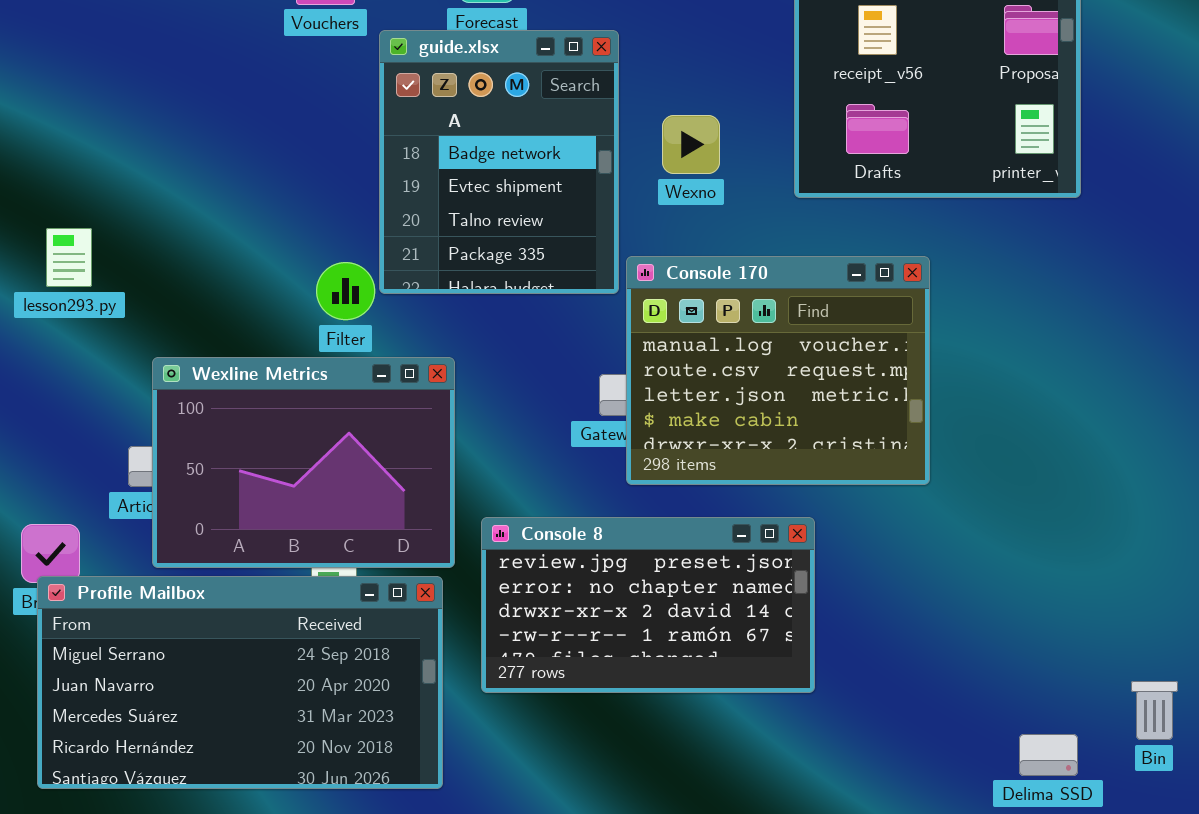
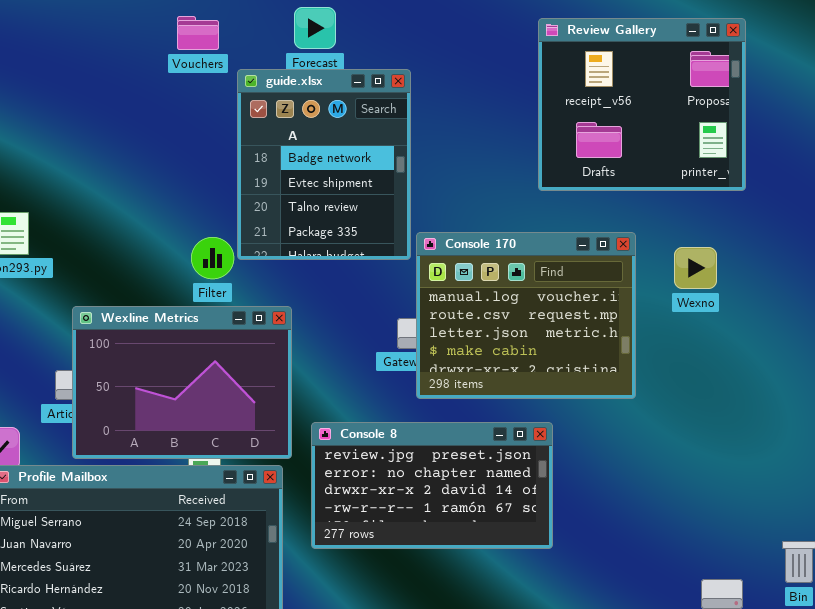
Wexno: [662,115,720,174] -> [674,247,717,289], moved

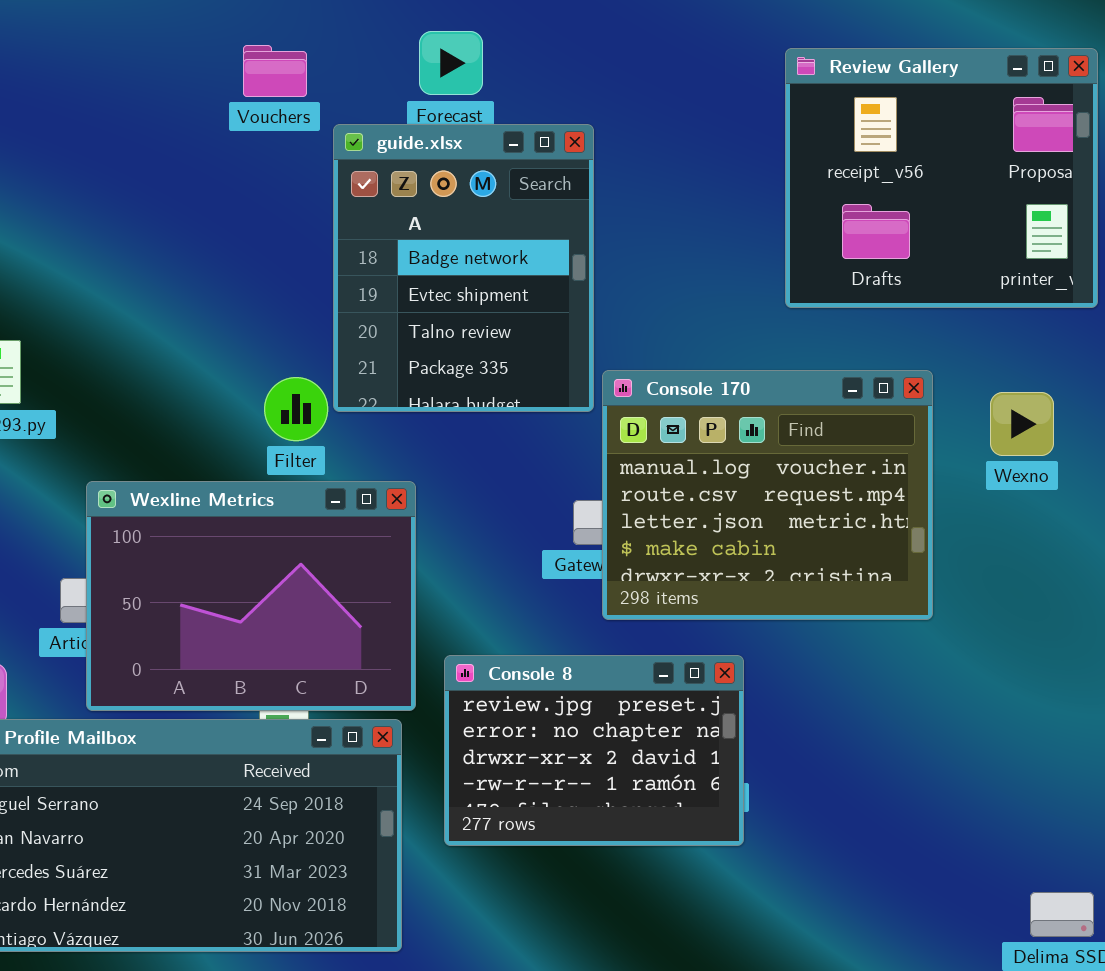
Console 8: [311,422,553,549] -> [444,655,744,846], resized

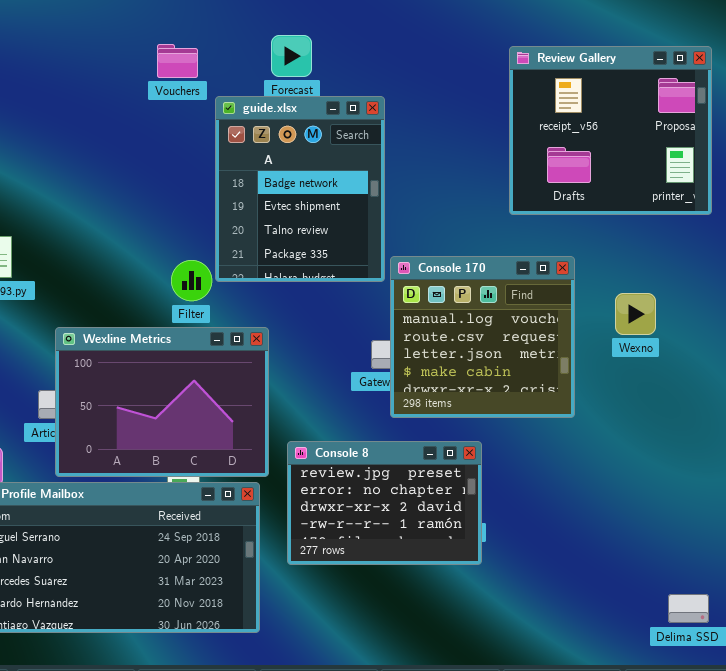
Console 170: [602,370,933,620] -> [390,256,575,418], resized
Wexno: [990,392,1054,456] -> [615,293,656,335], moved

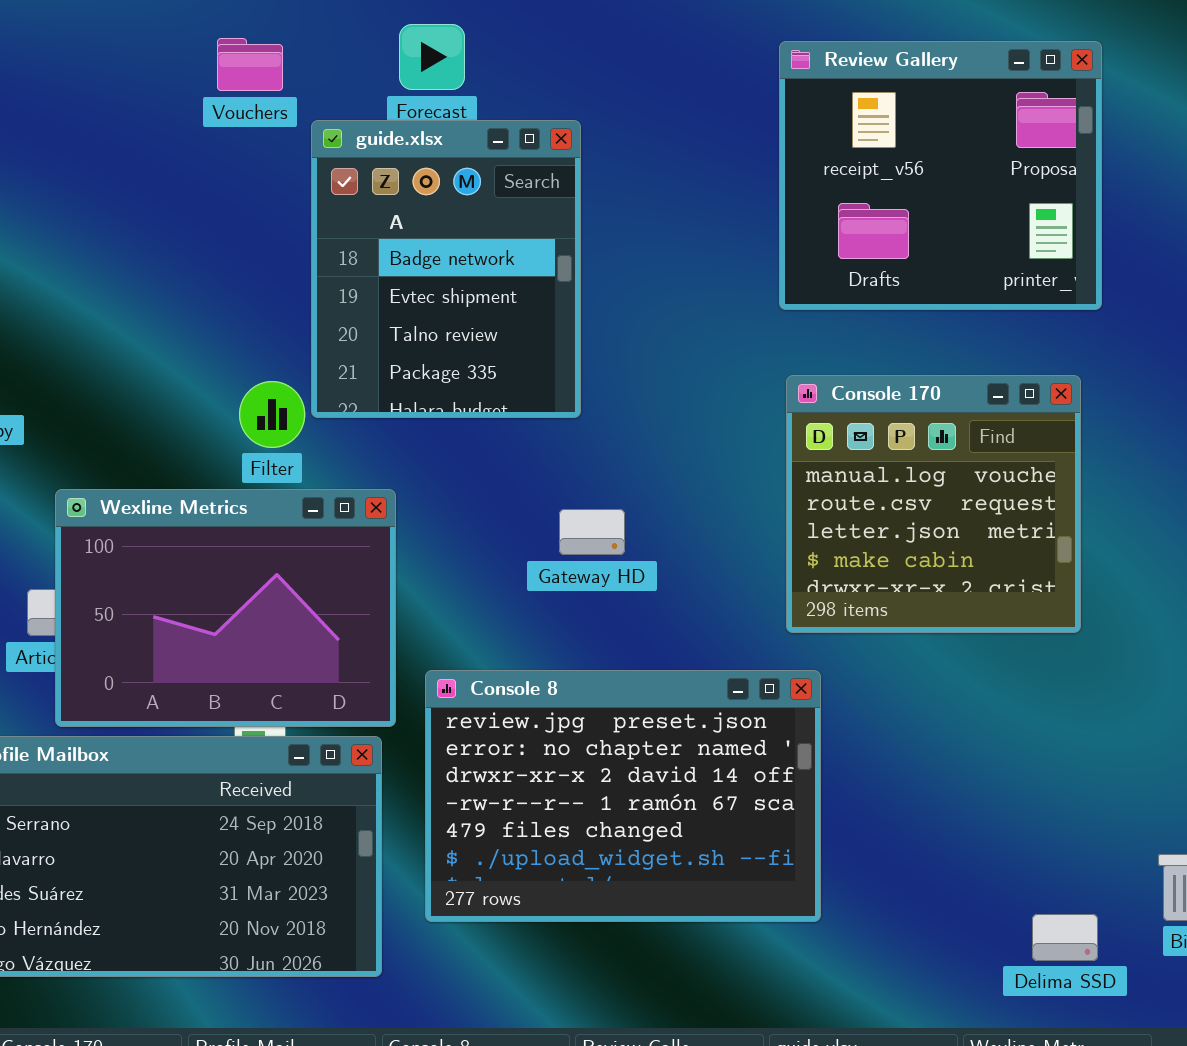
Console 170: [390,256,575,418] -> [786,375,1081,633], moved
Console 8: [287,441,482,565] -> [425,670,821,922], resized

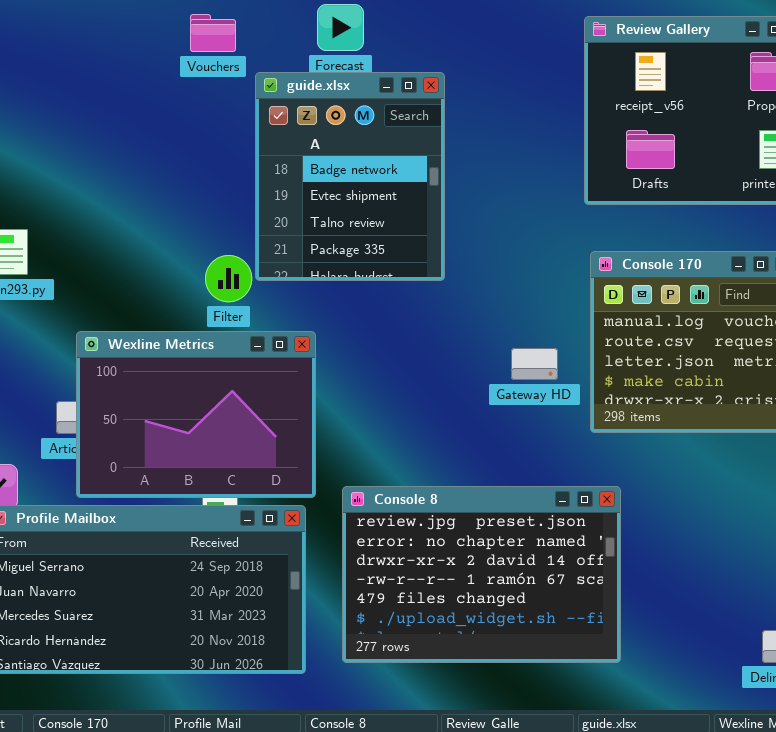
Gateway HD: [559,509,625,555] -> [511,348,558,380], moved
Console 8: [425,670,821,922] -> [342,486,621,663], moved

